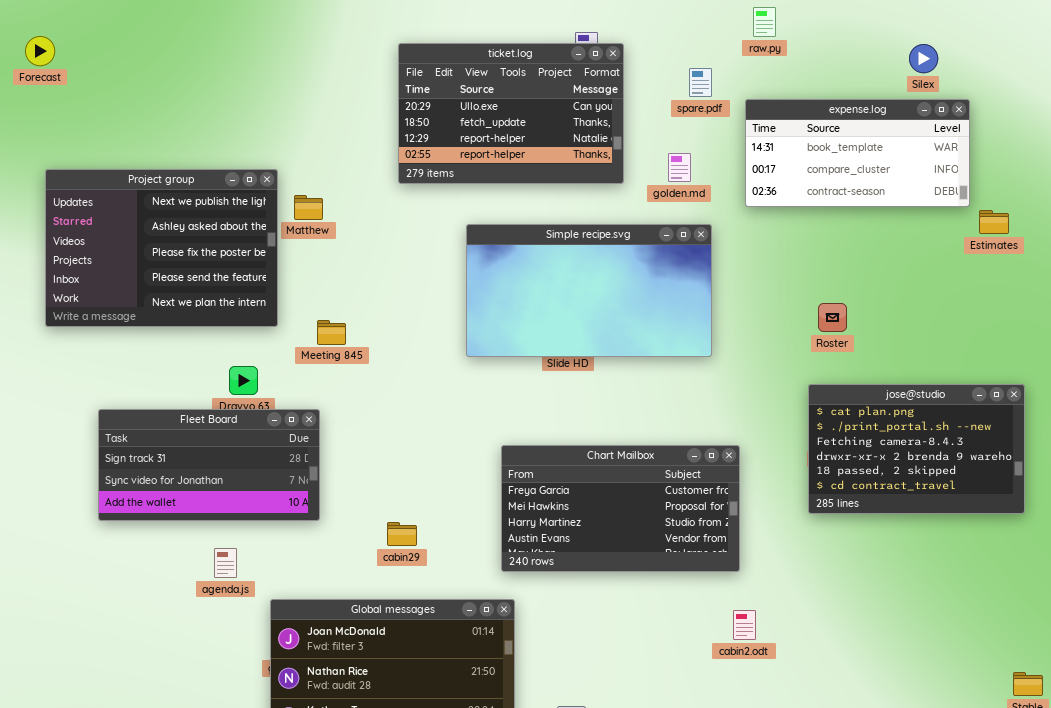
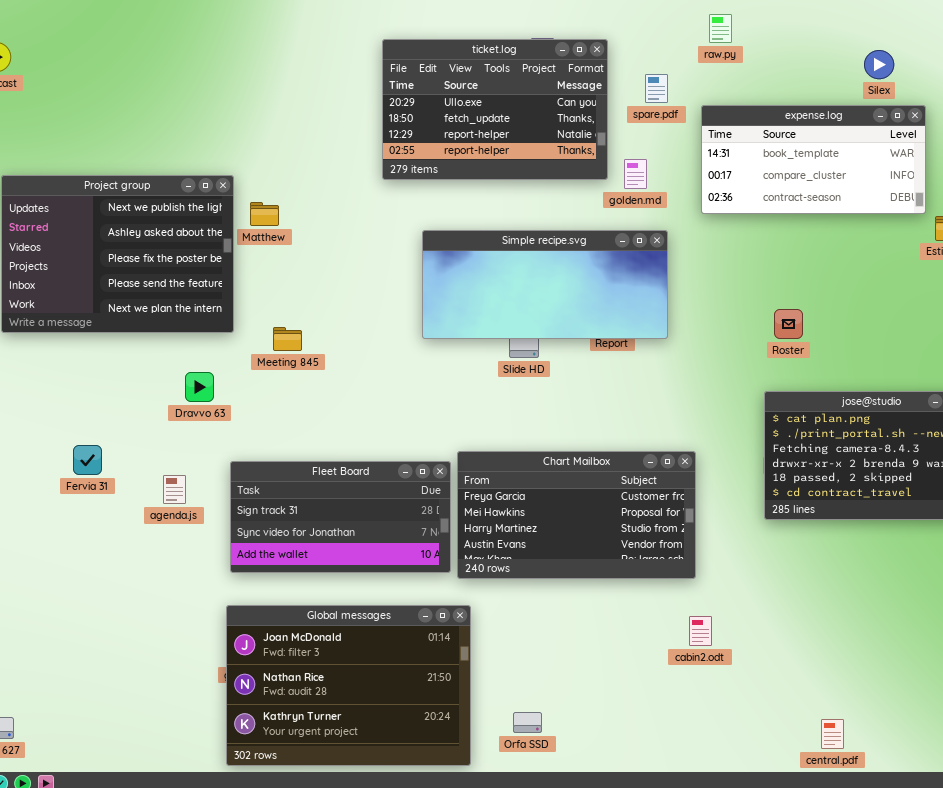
ticket.log: [398,43,624,184] -> [382,39,608,180], moved
Simple recipe.svg: [466,224,712,357] -> [422,230,668,339], resized
Fleet Board: [98,409,320,521] -> [230,461,451,573], moved
agenda.js: [214,548,237,578] -> [163,475,186,504], moved

